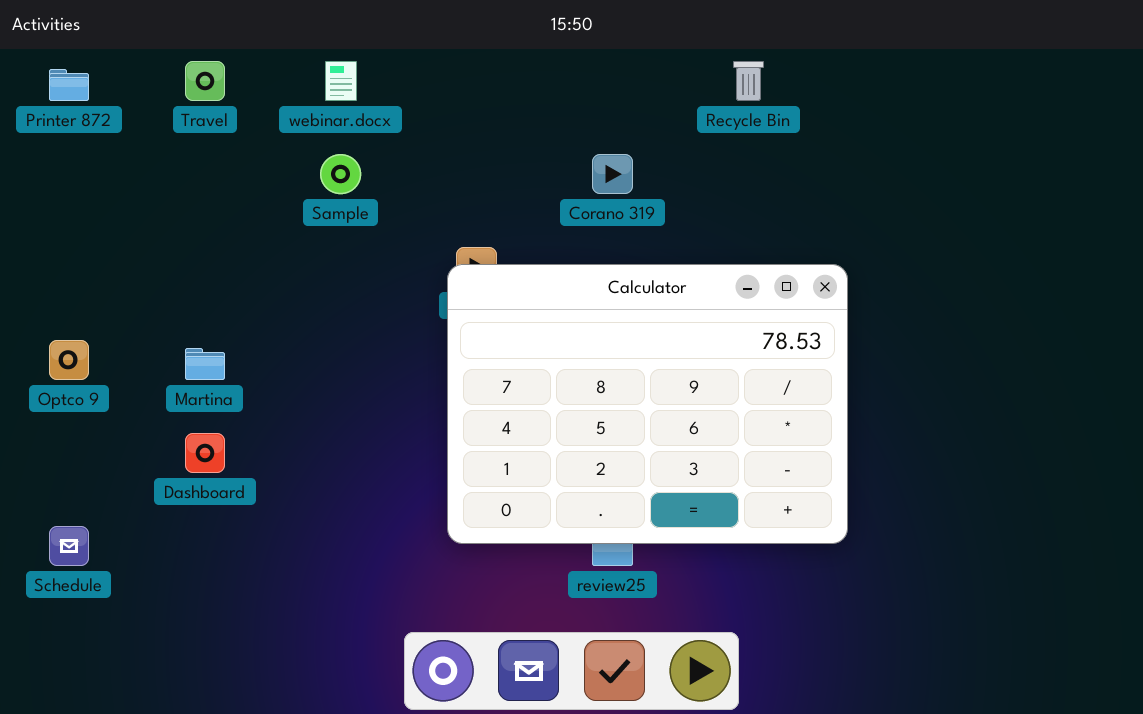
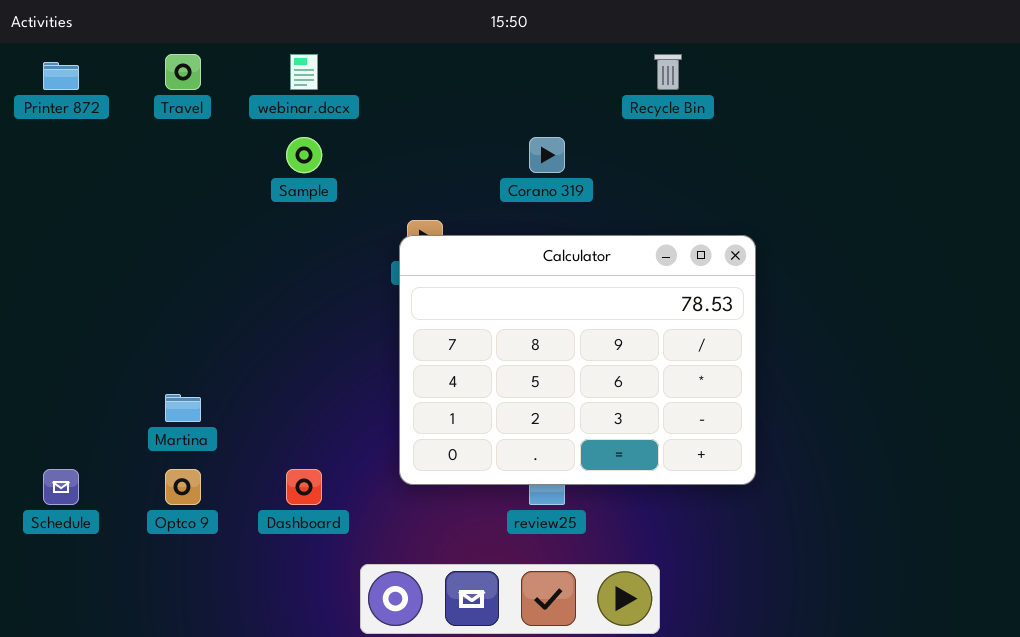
Optco 9: [49,340,89,380] -> [165,469,201,505], moved
Martina: [185,348,225,380] -> [165,394,201,422], moved
Dashboard: [185,433,225,473] -> [286,469,322,505], moved

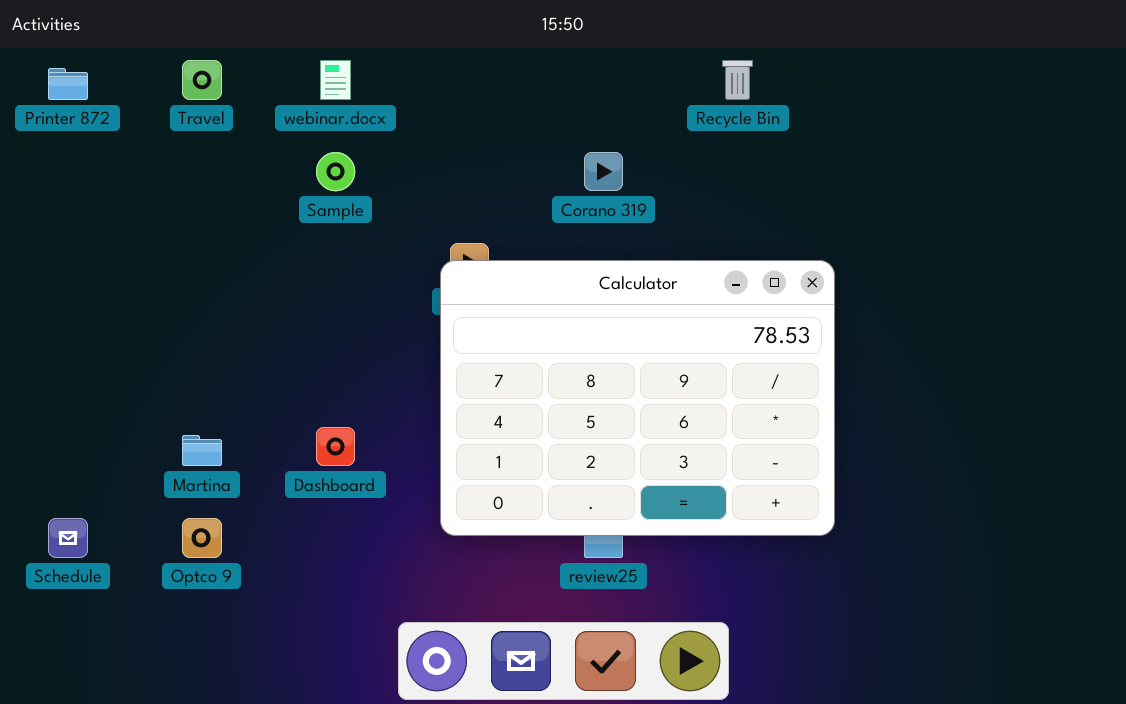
Dashboard: [286,469,322,505] -> [316,427,355,466], moved

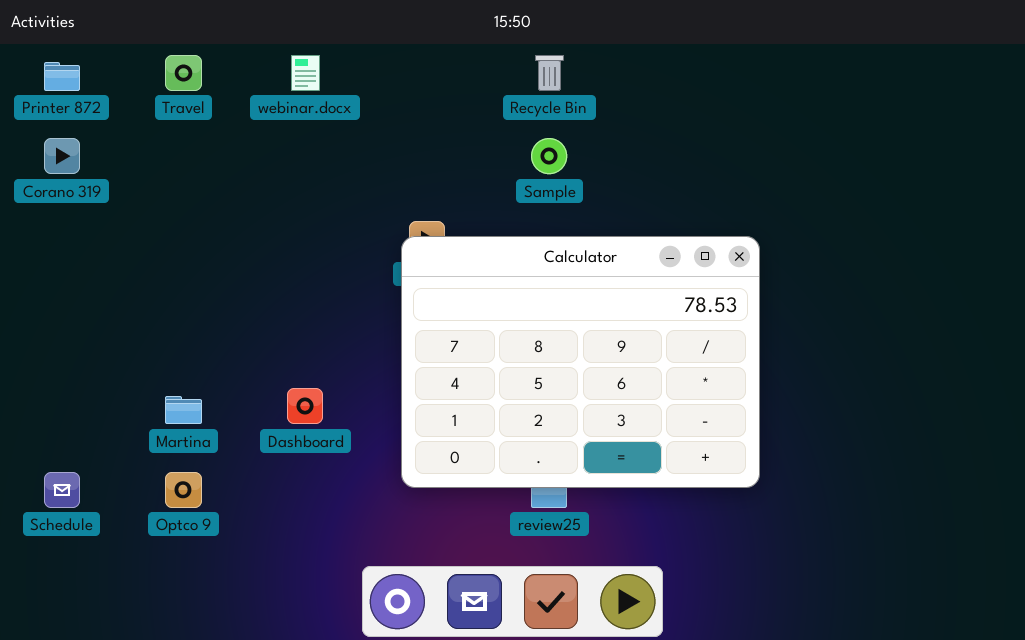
Recycle Bin: [722,60,753,100] -> [535,55,564,91], moved
Sample: [316,152,355,191] -> [531,138,567,174], moved
Corano 319: [584,152,623,191] -> [44,138,80,174], moved

